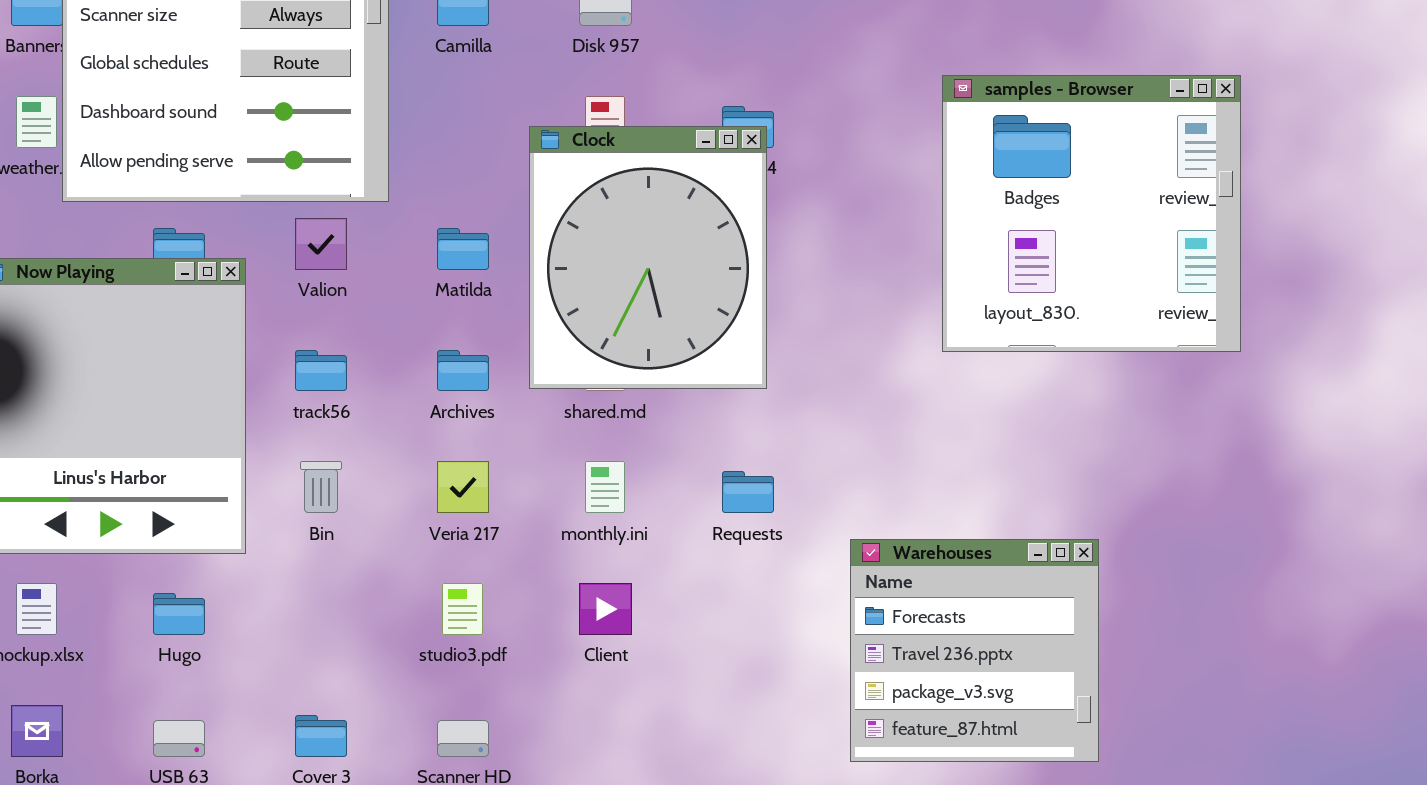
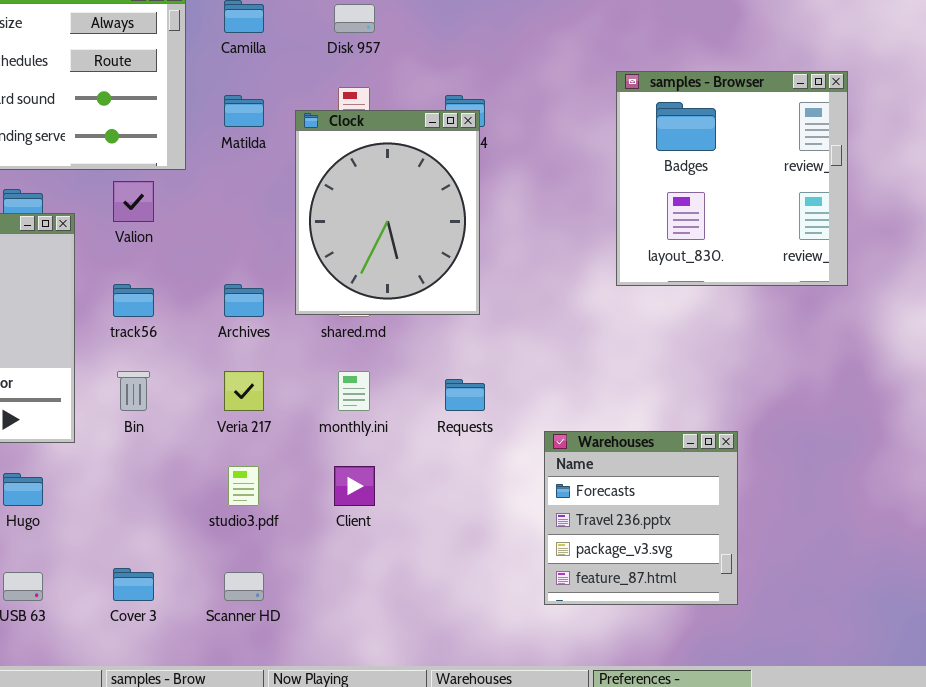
Matilda: [437,228,489,270] -> [224,95,264,127], moved

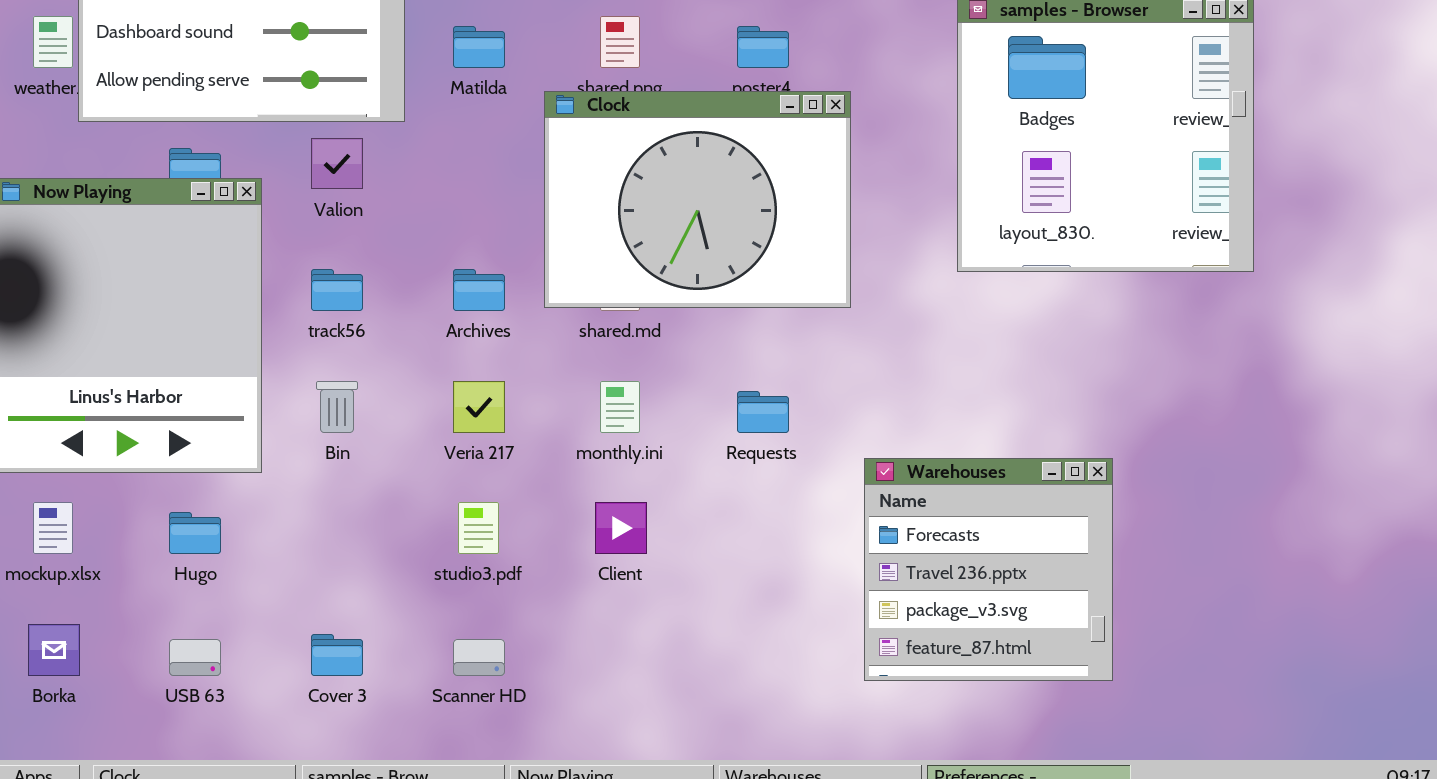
Clock: [295,110,480,315] -> [544,91,851,308], resized

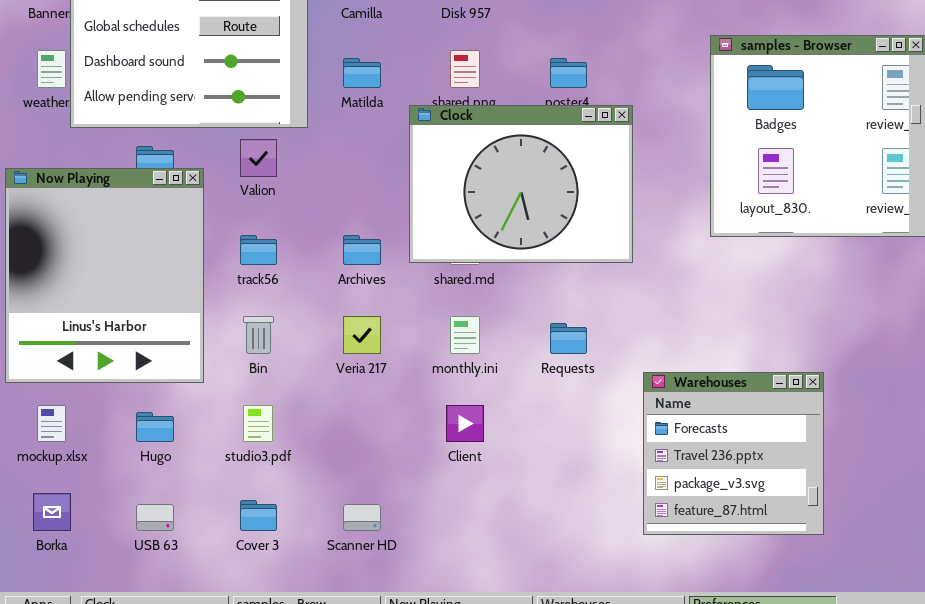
studio3.pdf: [458,502,499,554] -> [243,405,273,442], moved

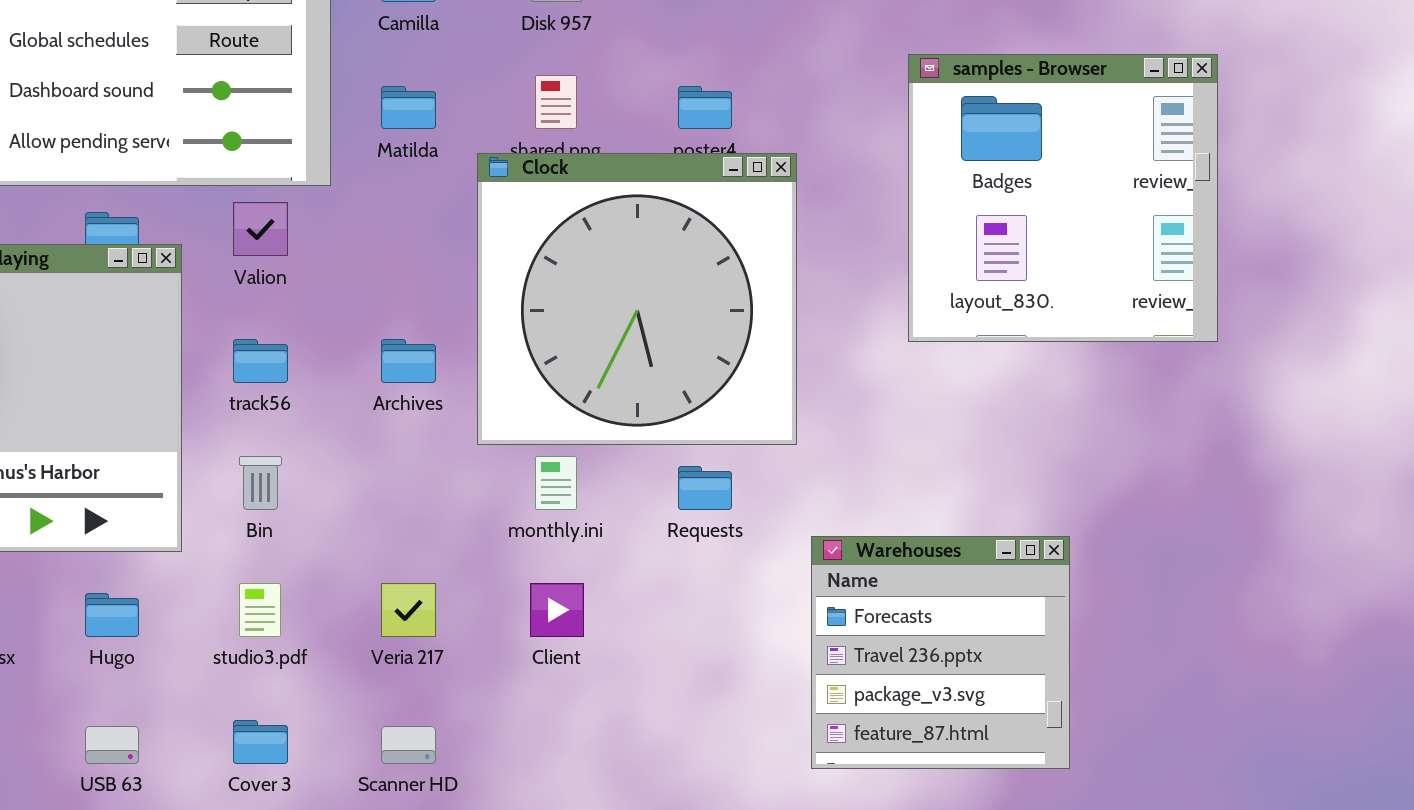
Clock: [409,105,633,263] -> [477,153,797,445], resized
Veria 217: [343,316,381,354] -> [381,583,436,637], moved

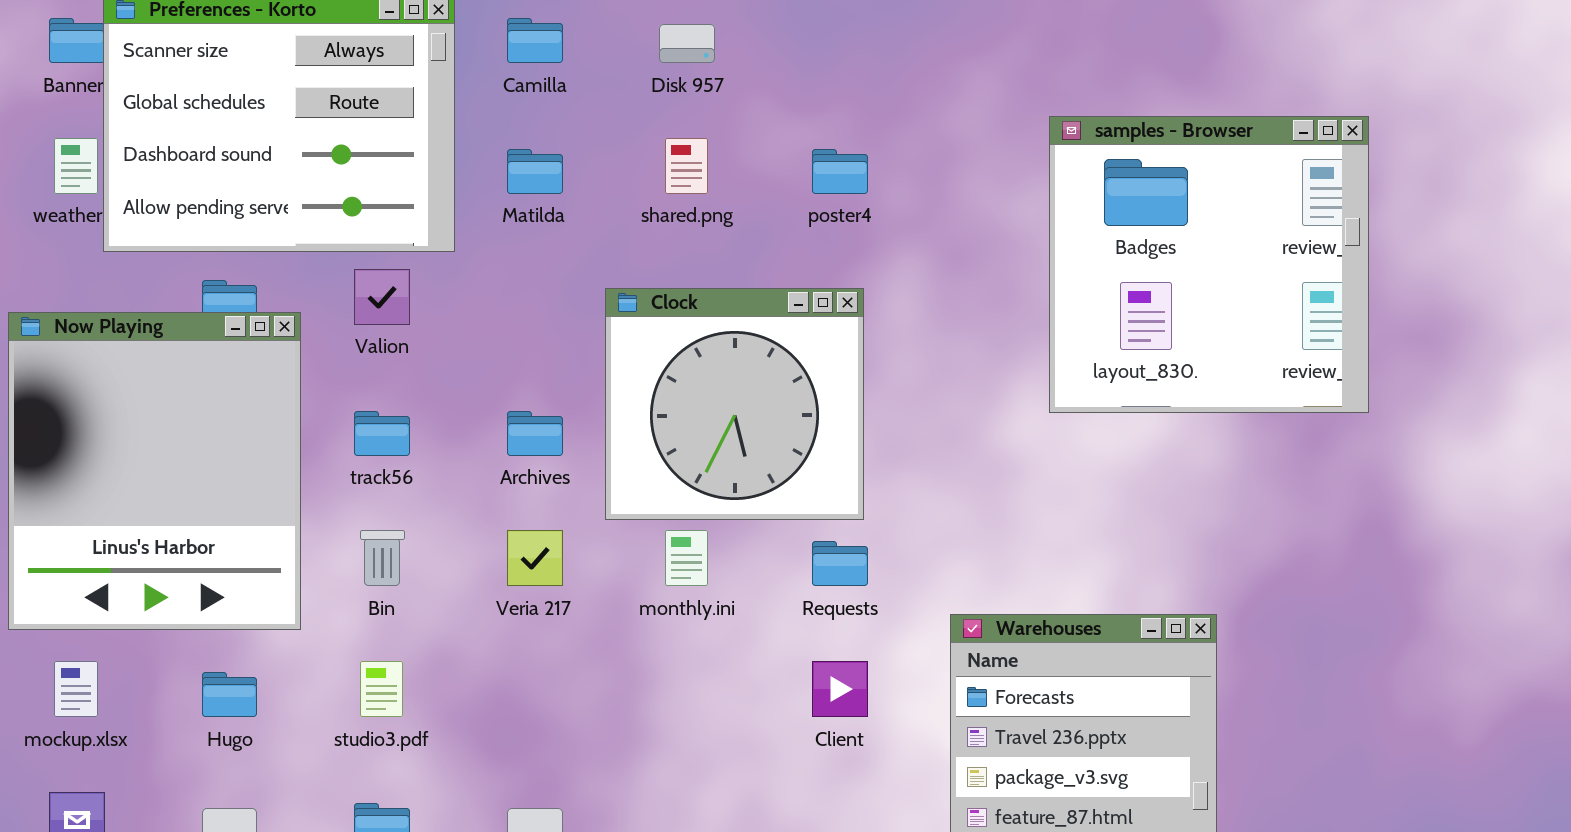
Clock: [477,153,797,445] -> [605,288,864,520], resized
Veria 217: [381,583,436,637] -> [507,530,563,586], moved
Client: [530,583,584,637] -> [812,661,868,717], moved

